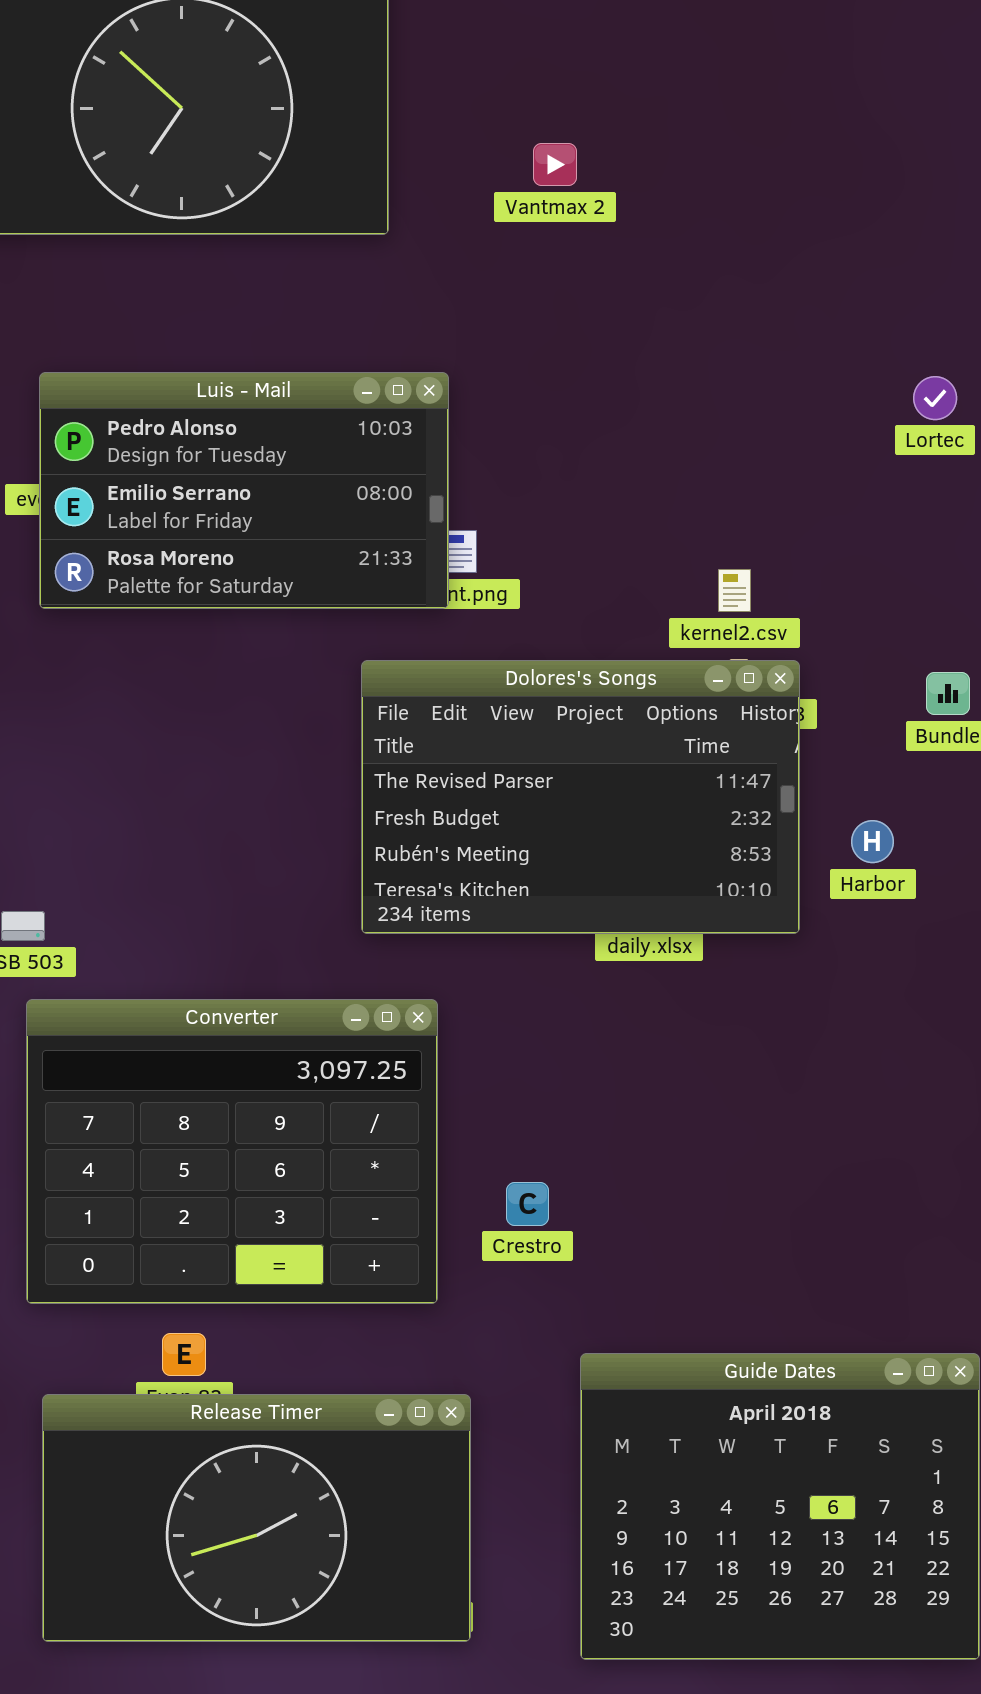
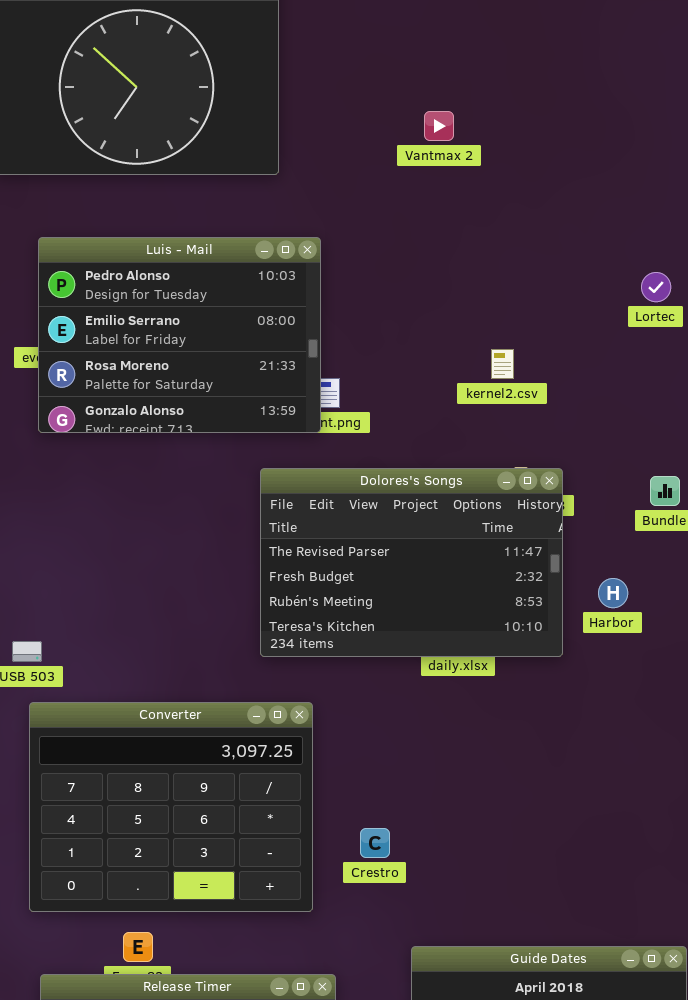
Vantmax 2: [533,143,577,186] -> [424,111,454,141], moved
Luis - Mail: [39,372,449,609] -> [38,237,321,433], resized
kernel2.csv: [718,569,751,612] -> [491,349,514,379], moved

